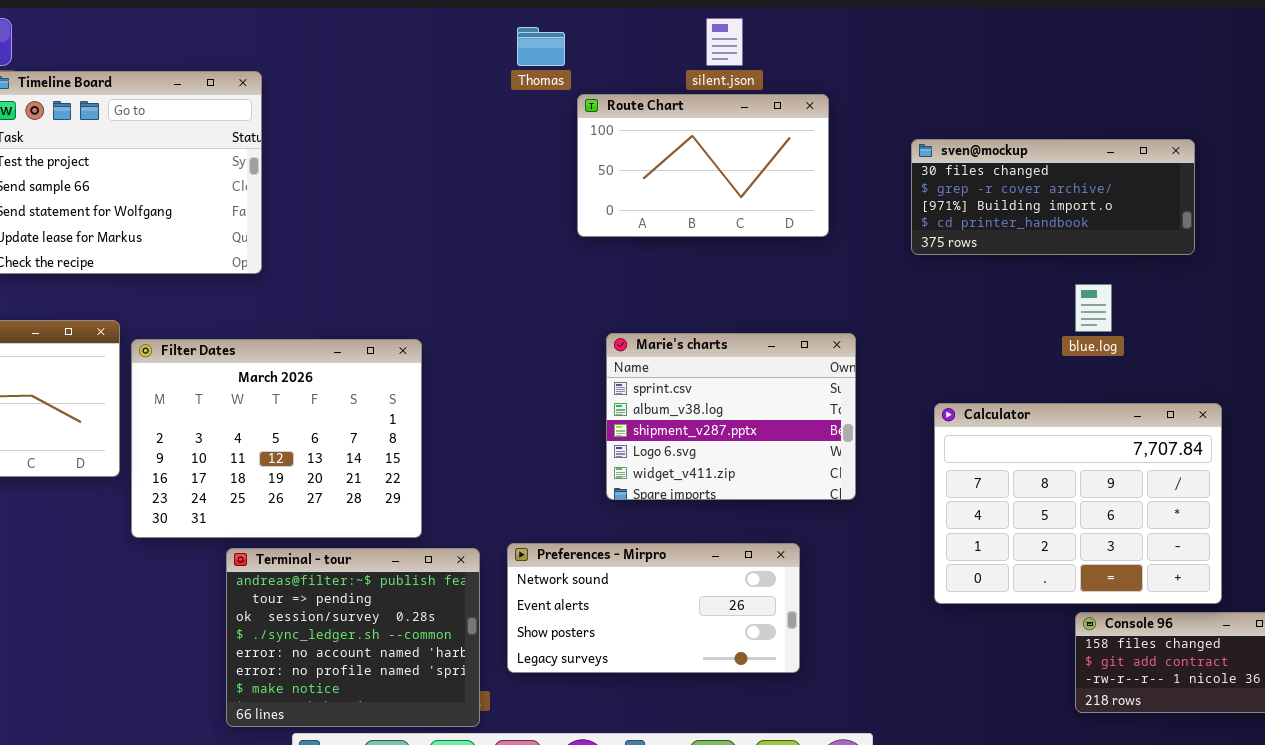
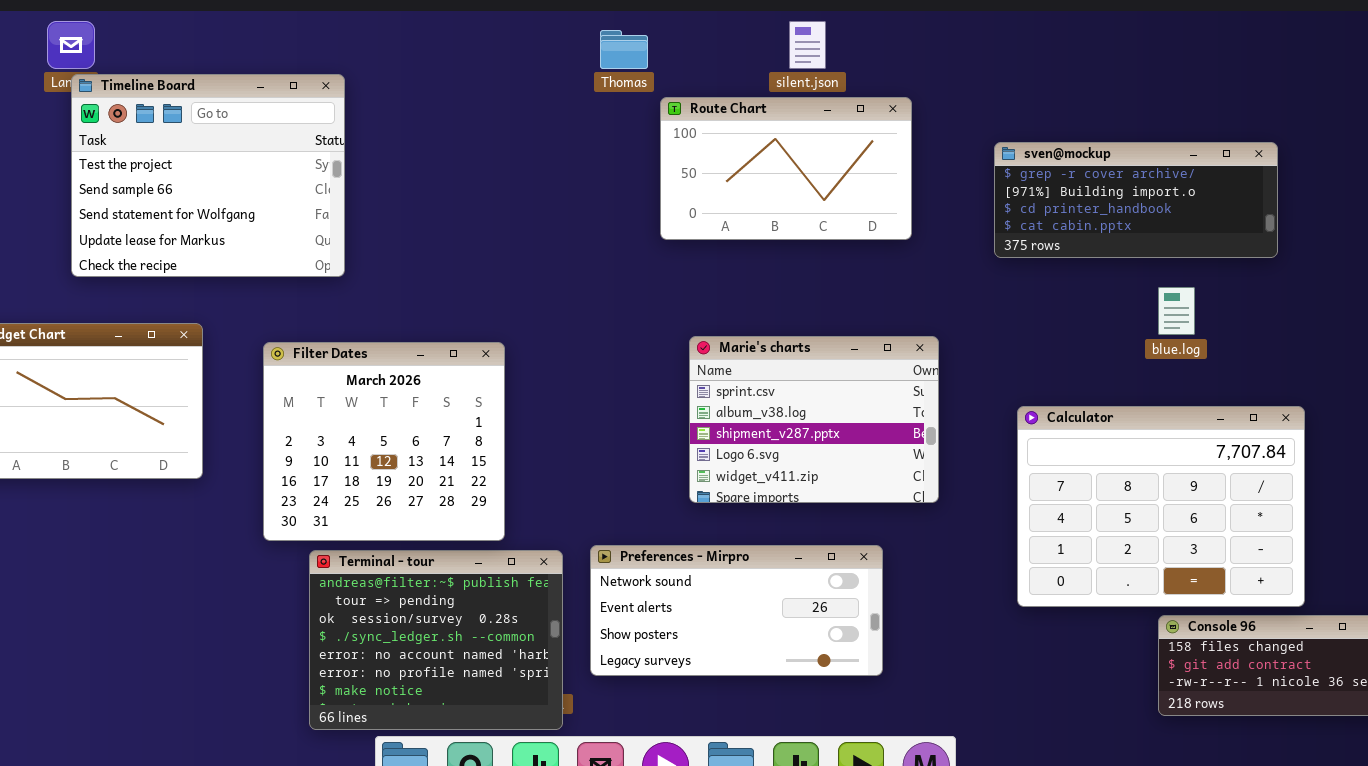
sven@mockup: [911,139,1195,255] -> [994,142,1278,258], scrolled down 1 row
Filter Dates: [131,339,422,538] -> [263,342,505,541], resized

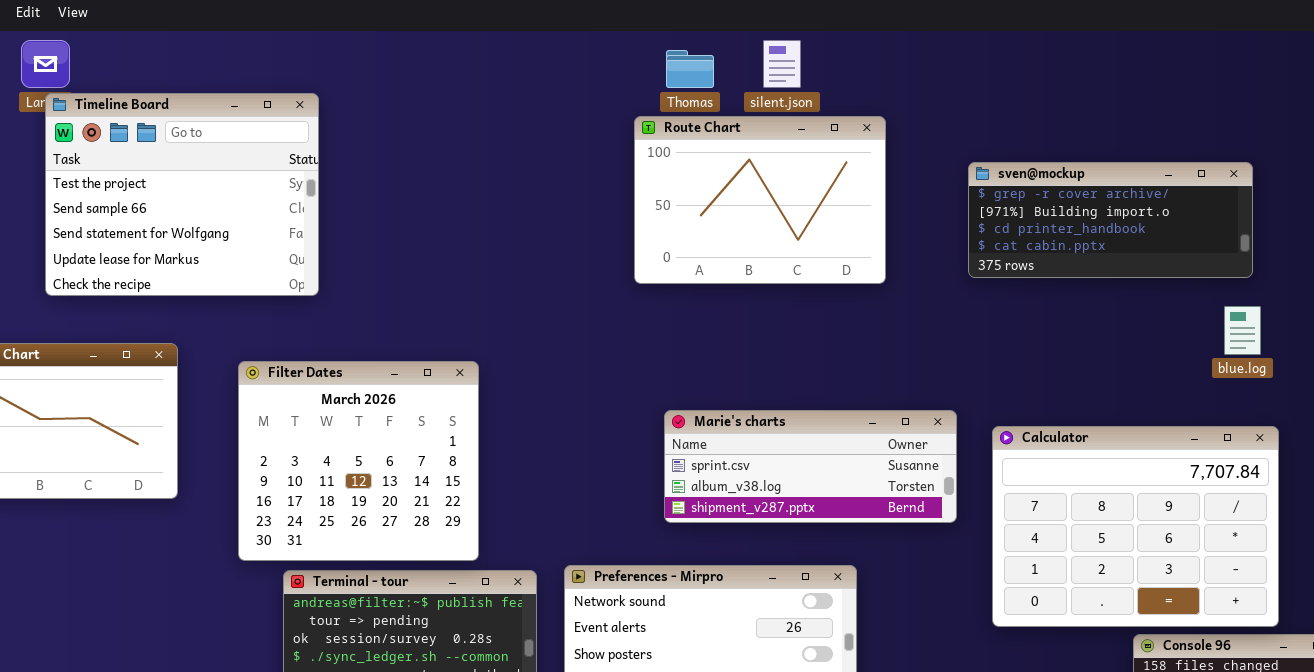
Thomas: [600,30,648,69] -> [666,50,714,88], moved
Route Chart: [660,97,912,240] -> [634,116,886,284], resized
blue.log: [1158,287,1195,335] -> [1224,306,1261,355], moved
Marie's charts: [689,336,939,503] -> [664,410,957,523], resized

